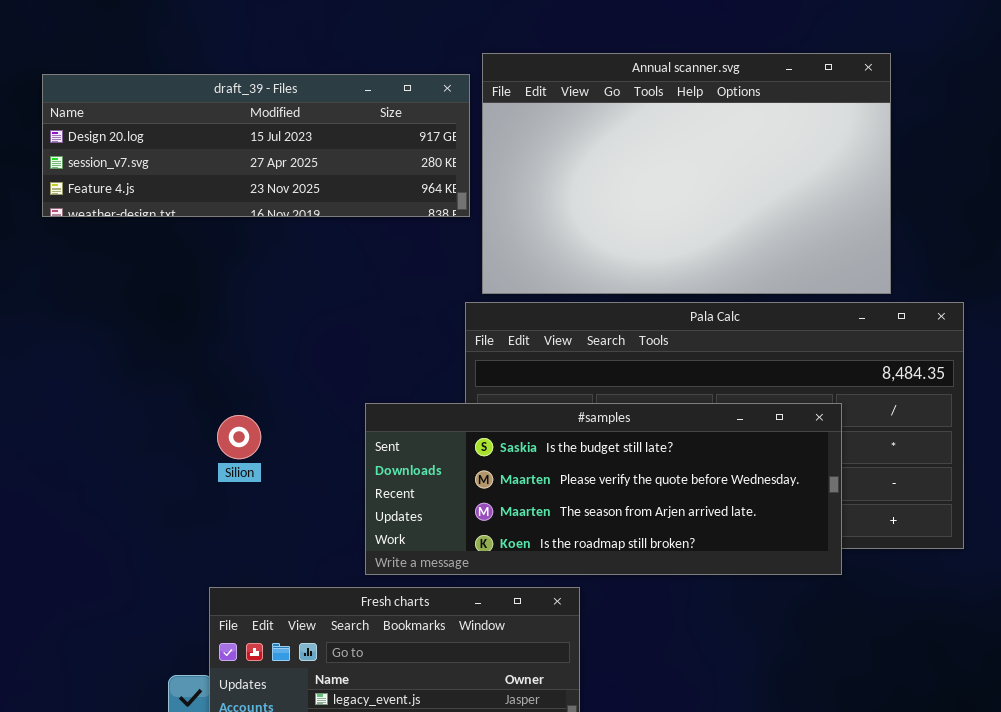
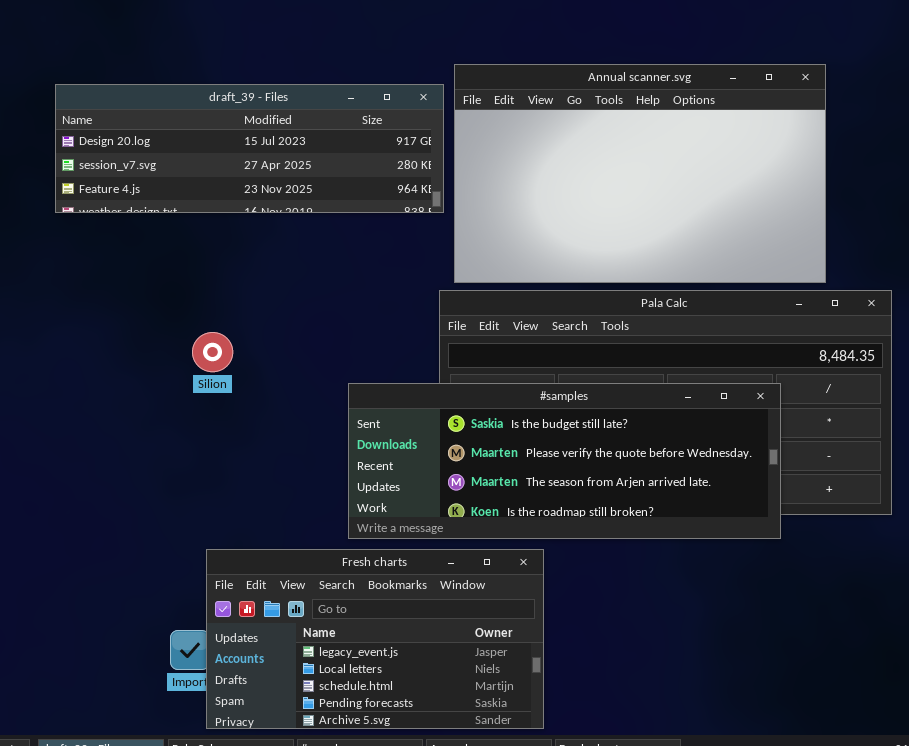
Silion: [217,415,261,459] -> [192,332,233,372], moved

